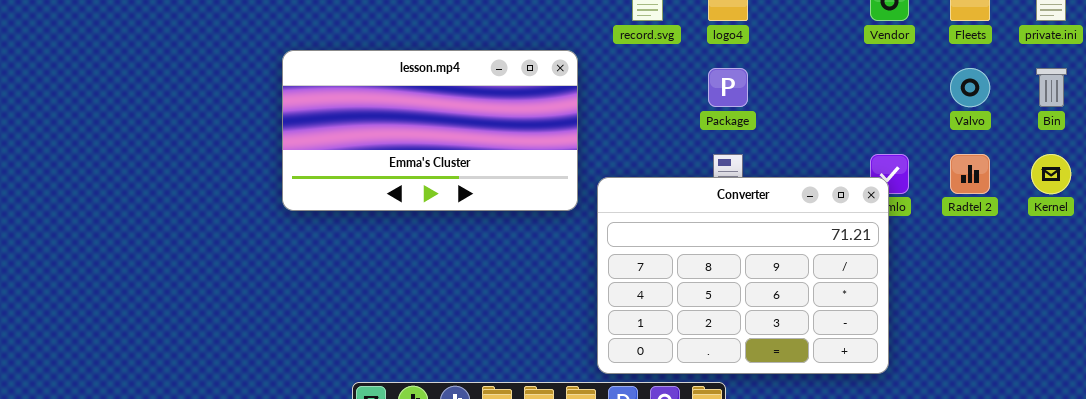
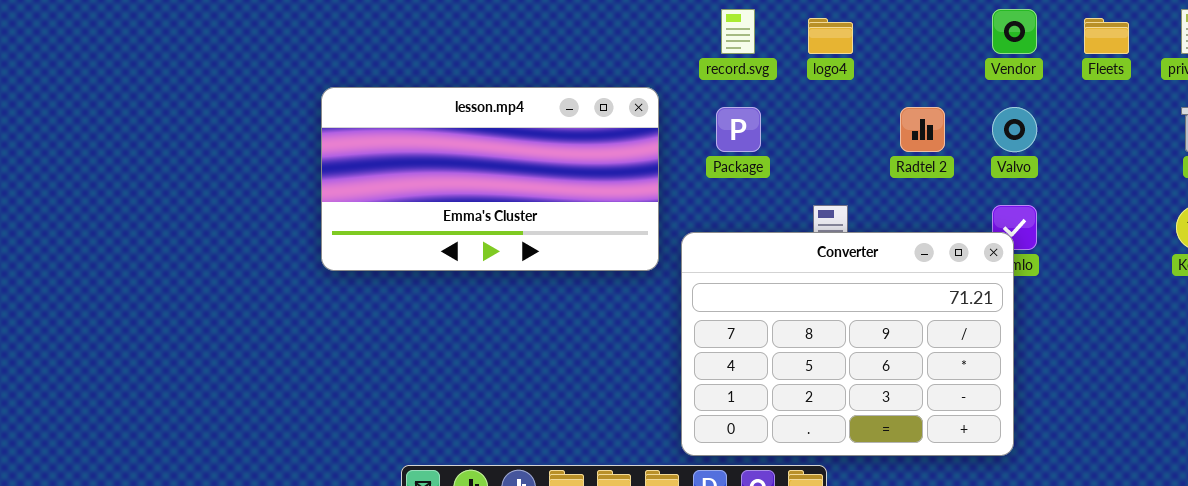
Package: [708,68,748,107] -> [716,107,761,152], moved
Valvo: [950,68,990,107] -> [992,107,1037,152], moved
Radtel 2: [950,154,990,194] -> [900,107,945,152], moved

